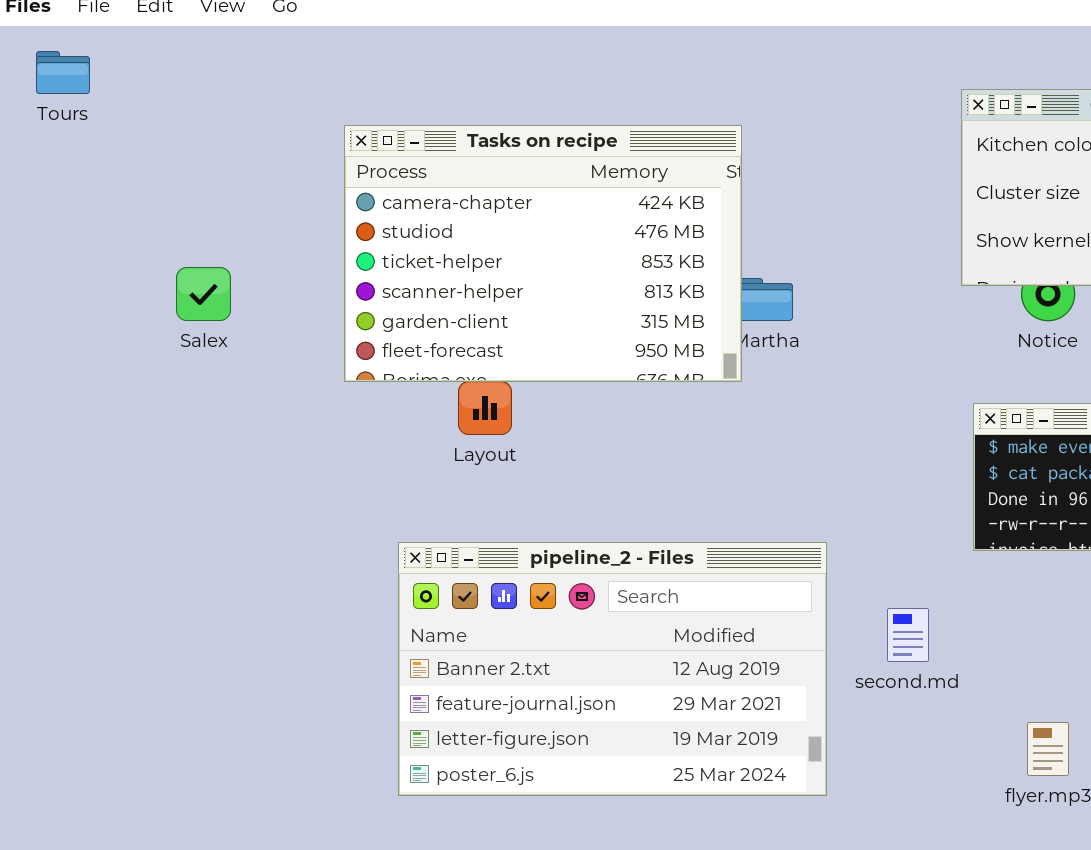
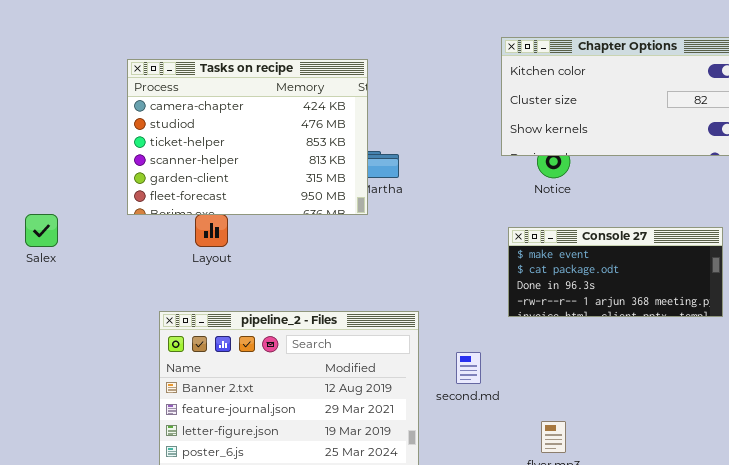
Salex: [176,267,231,321] -> [25,214,58,247], moved

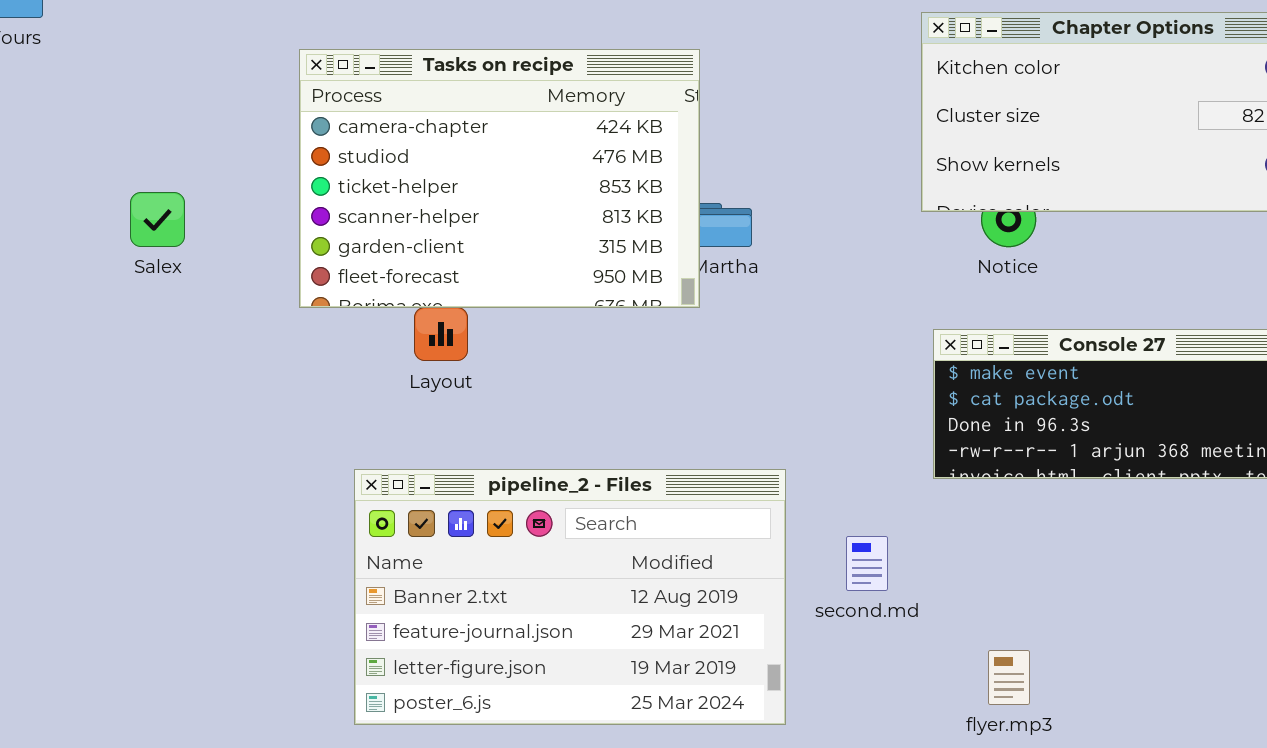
Salex: [25,214,58,247] -> [130,192,185,247], moved

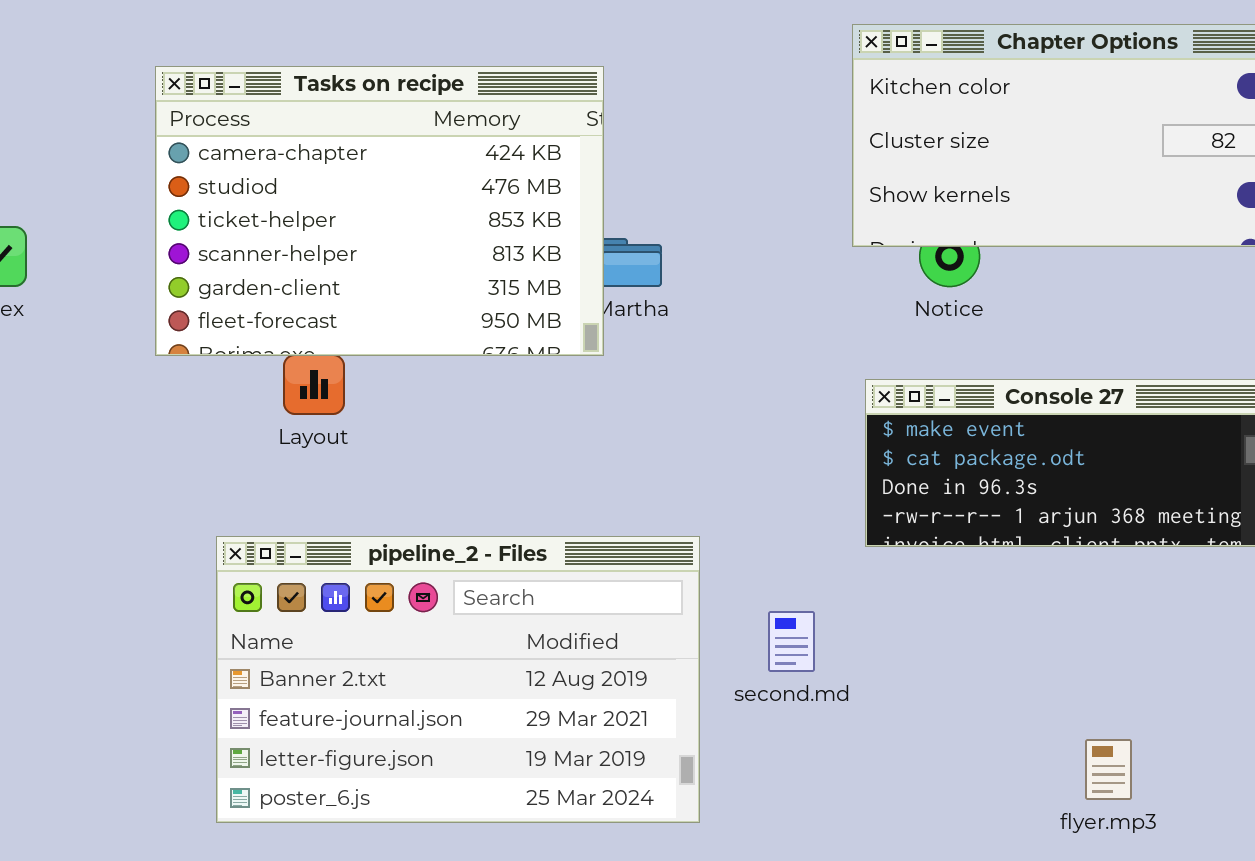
flyer.mp3: [988,650,1030,705] -> [1085,739,1132,800], moved

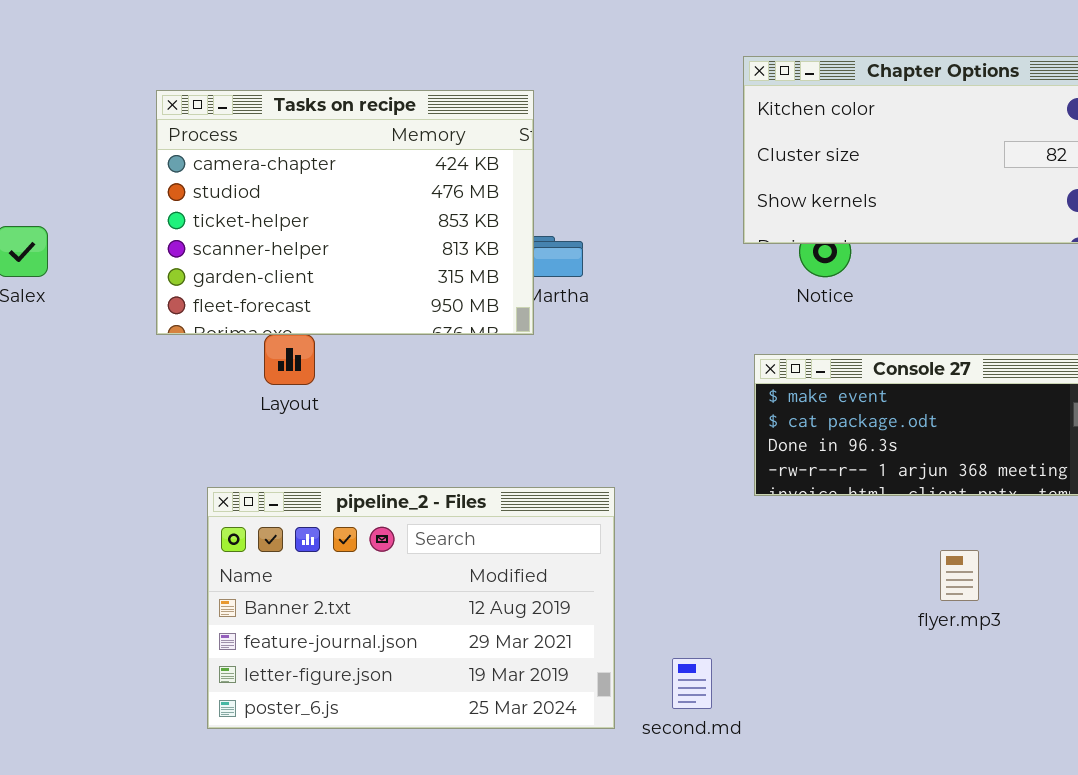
second.md: [768,611,815,672] -> [672,658,712,709], moved
flyer.mp3: [1085,739,1132,800] -> [940,550,979,601], moved

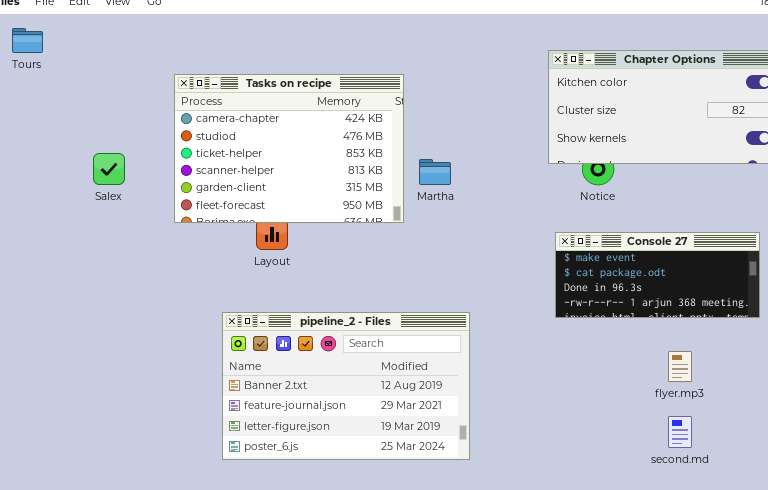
Tasks on recipe: [156,90,534,335] -> [174,74,404,223], moved
second.md: [672,658,712,709] -> [668,416,692,448], moved

